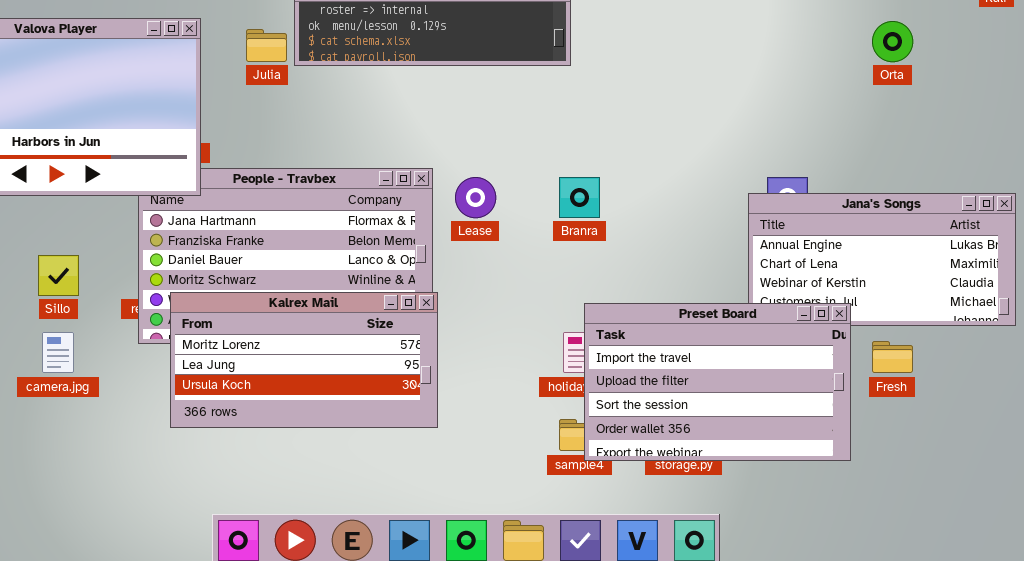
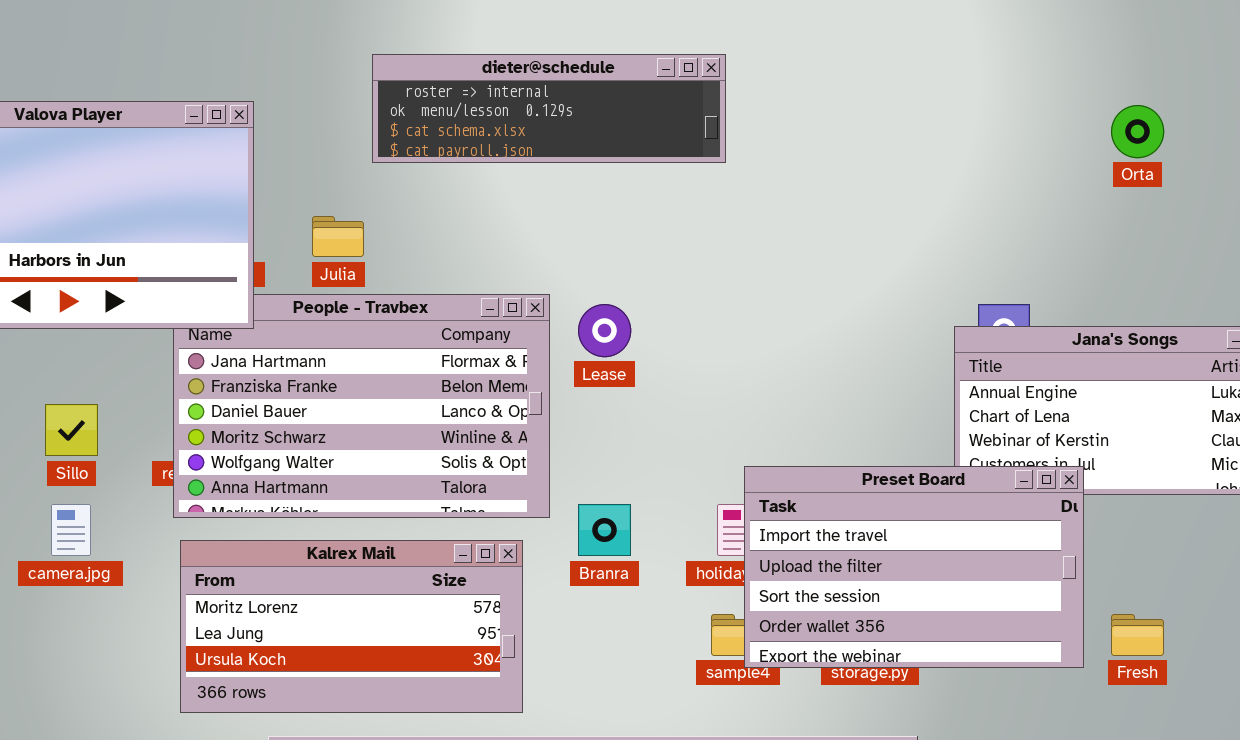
Julia: [246,29,287,62] -> [312,216,364,257], moved
Branra: [559,177,600,218] -> [578,504,631,556], moved
Kalrex Mail: [170,292,438,428] -> [180,540,523,713], moved
Fresh: [872,341,913,373] -> [1111,614,1164,656], moved

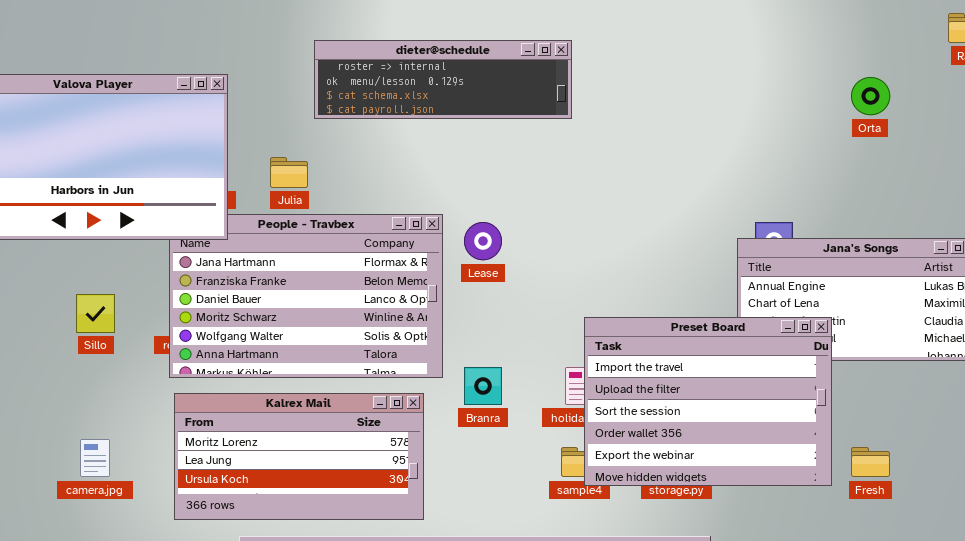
Preset Board: [744,466,1084,668] -> [584,317,832,486], resized
camera.jpg: [51,504,91,556] -> [80,439,110,477], moved

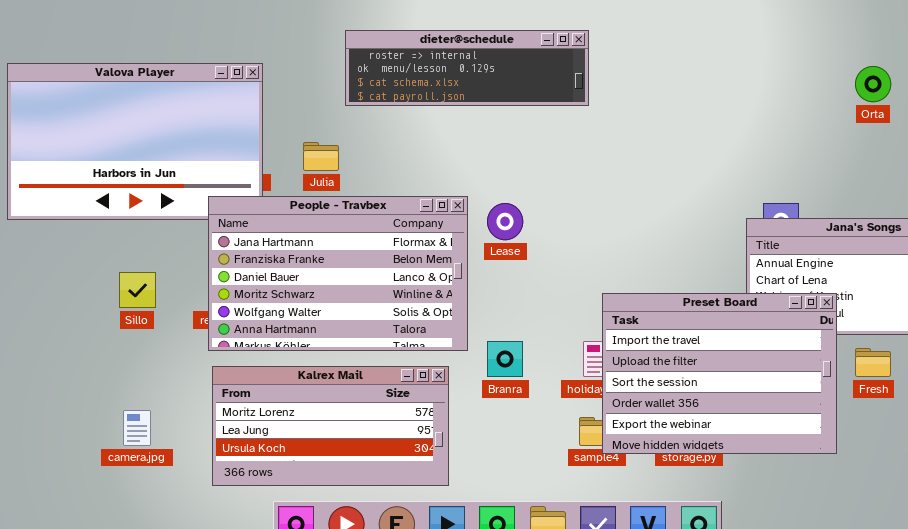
People - Travbex: [169,214,443,378] -> [208,196,468,351], raised
Fresh: [851,447,890,477] -> [855,348,891,377], moved

